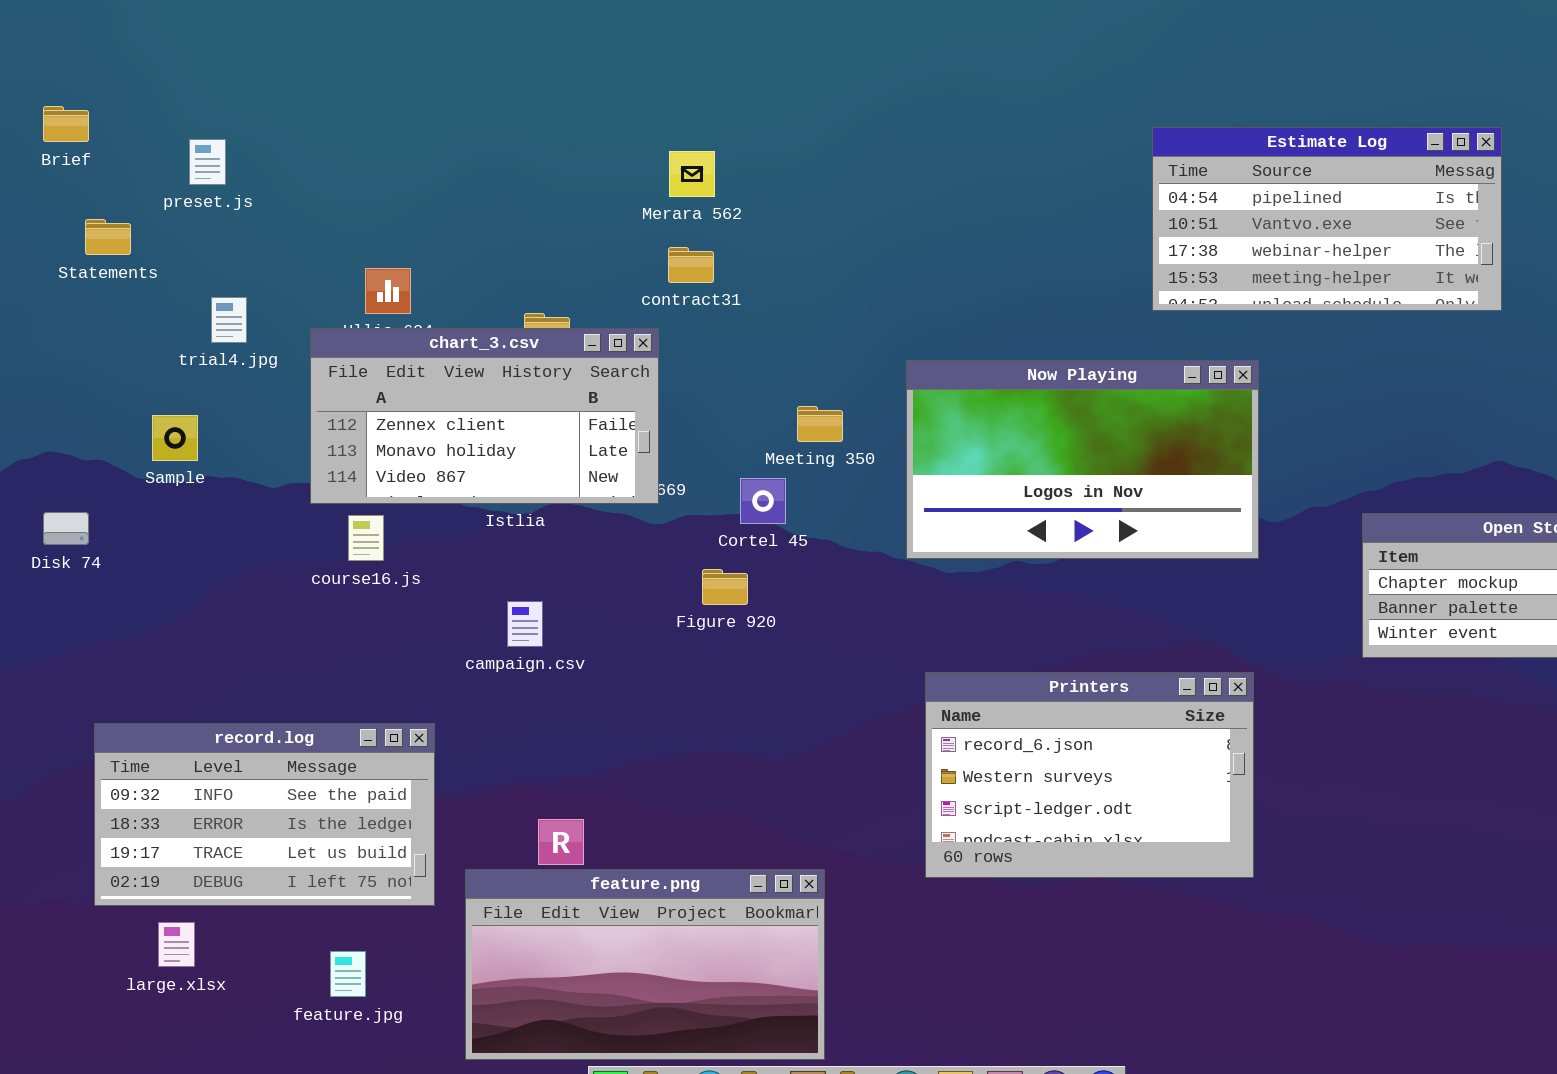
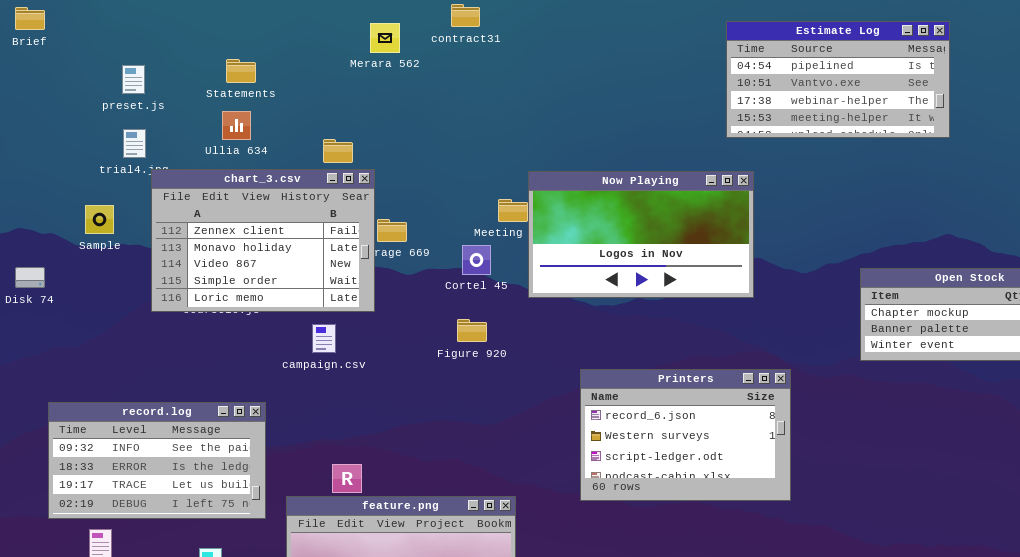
preset.js: [189,139,226,185] -> [122,65,145,94], moved
Merara 562: [669,151,715,197] -> [370,23,400,53], moved
Statements: [85,219,131,255] -> [226,59,256,83], moved
contract31: [668,247,714,283] -> [451,4,480,27], moved
chart_3.csv: [310,328,659,504] -> [151,169,375,312], moved, resized
Now Playing: [906,360,1259,559] -> [528,171,754,298], moved
Figure 920: [702,569,748,605] -> [457,319,487,342], moved

